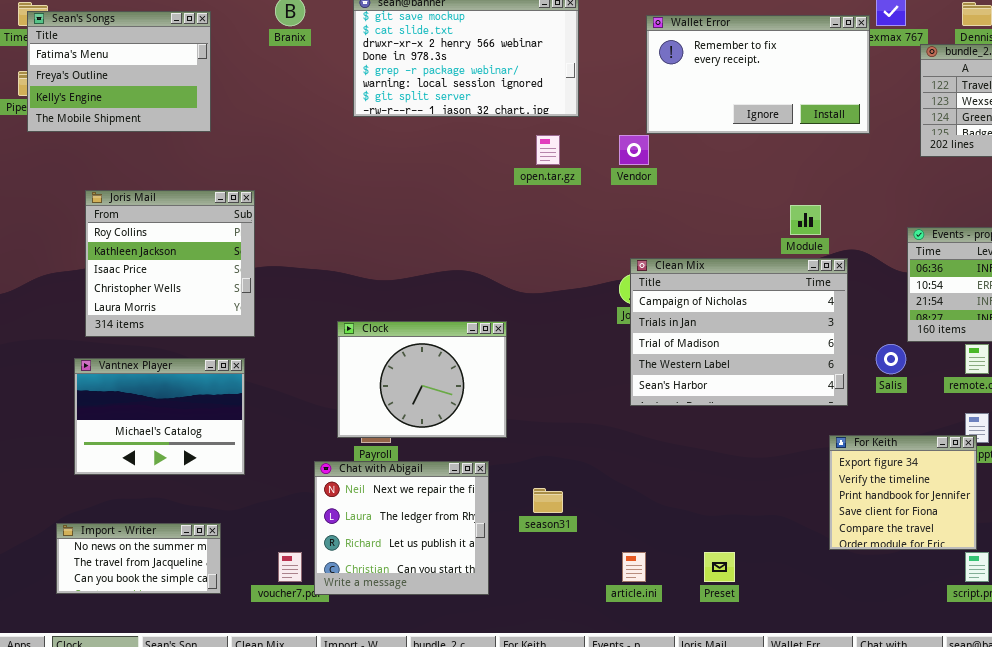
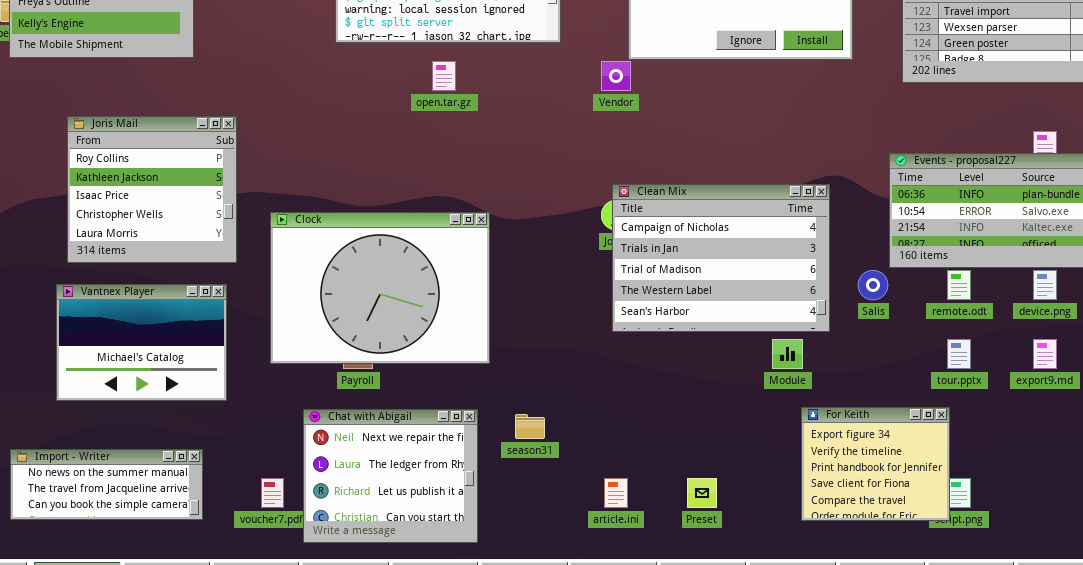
open.tar.gz: [536,135,560,165] -> [432,61,456,91], moved
Module: [790,205,821,235] -> [772,339,803,369], moved
Clock: [337,321,507,438] -> [270,212,490,364], resized
For Keith: [829,435,977,550] -> [801,407,950,521], moved
Chat with Abigail: [314,461,489,595] -> [303,409,478,543], moved
Import - Writer: [56,523,221,594] -> [10,449,203,520], resized

